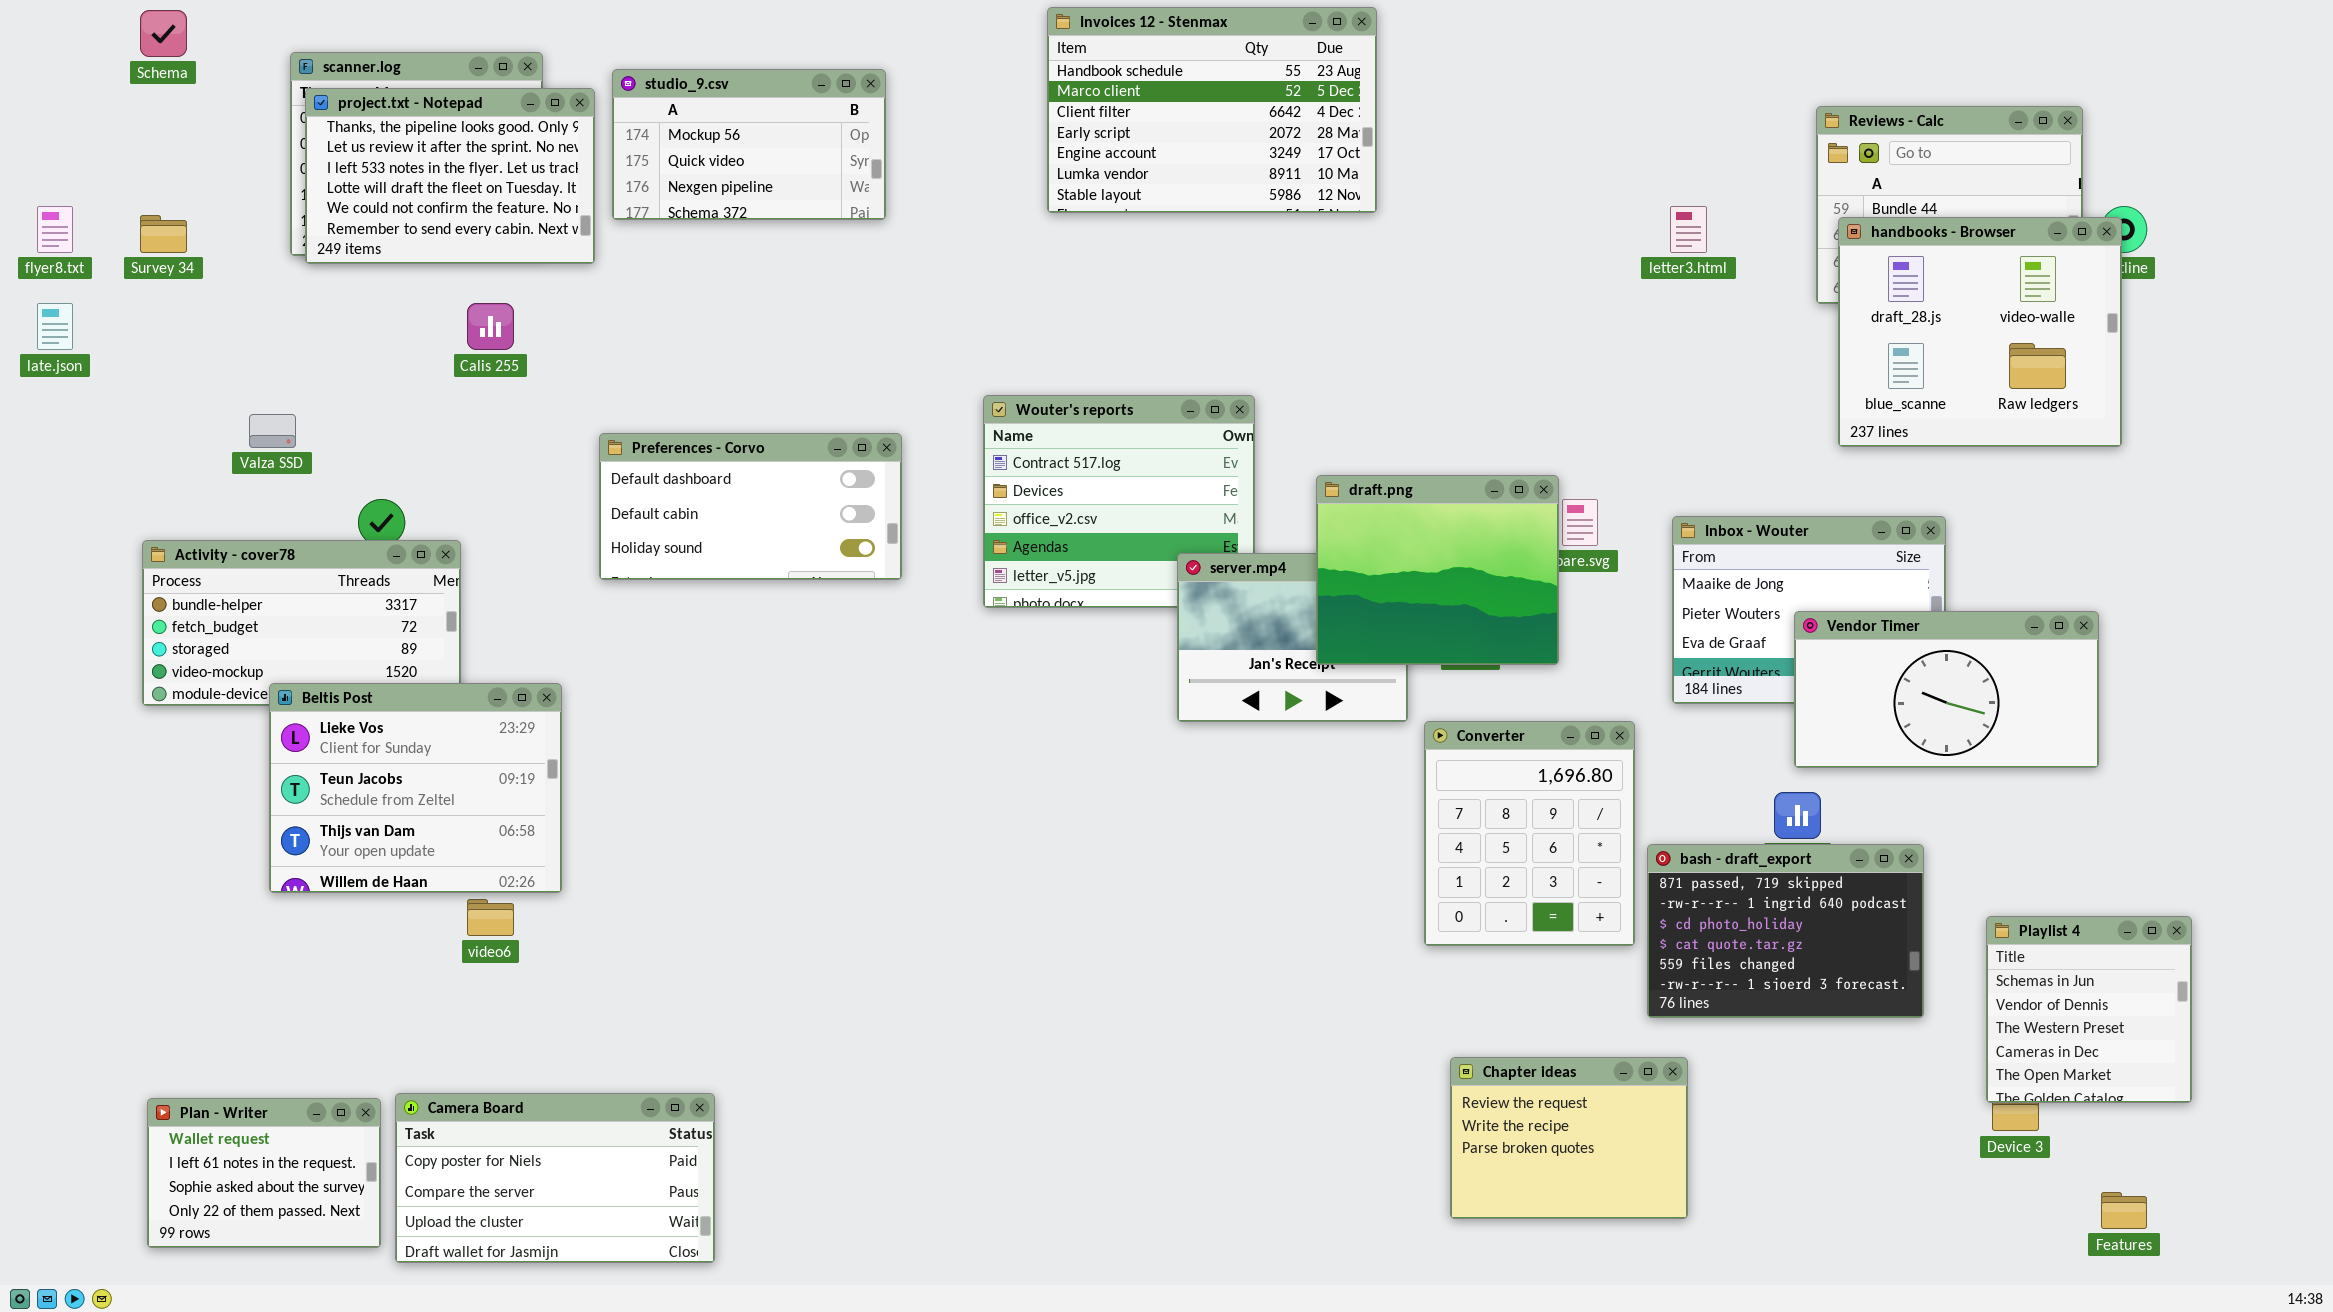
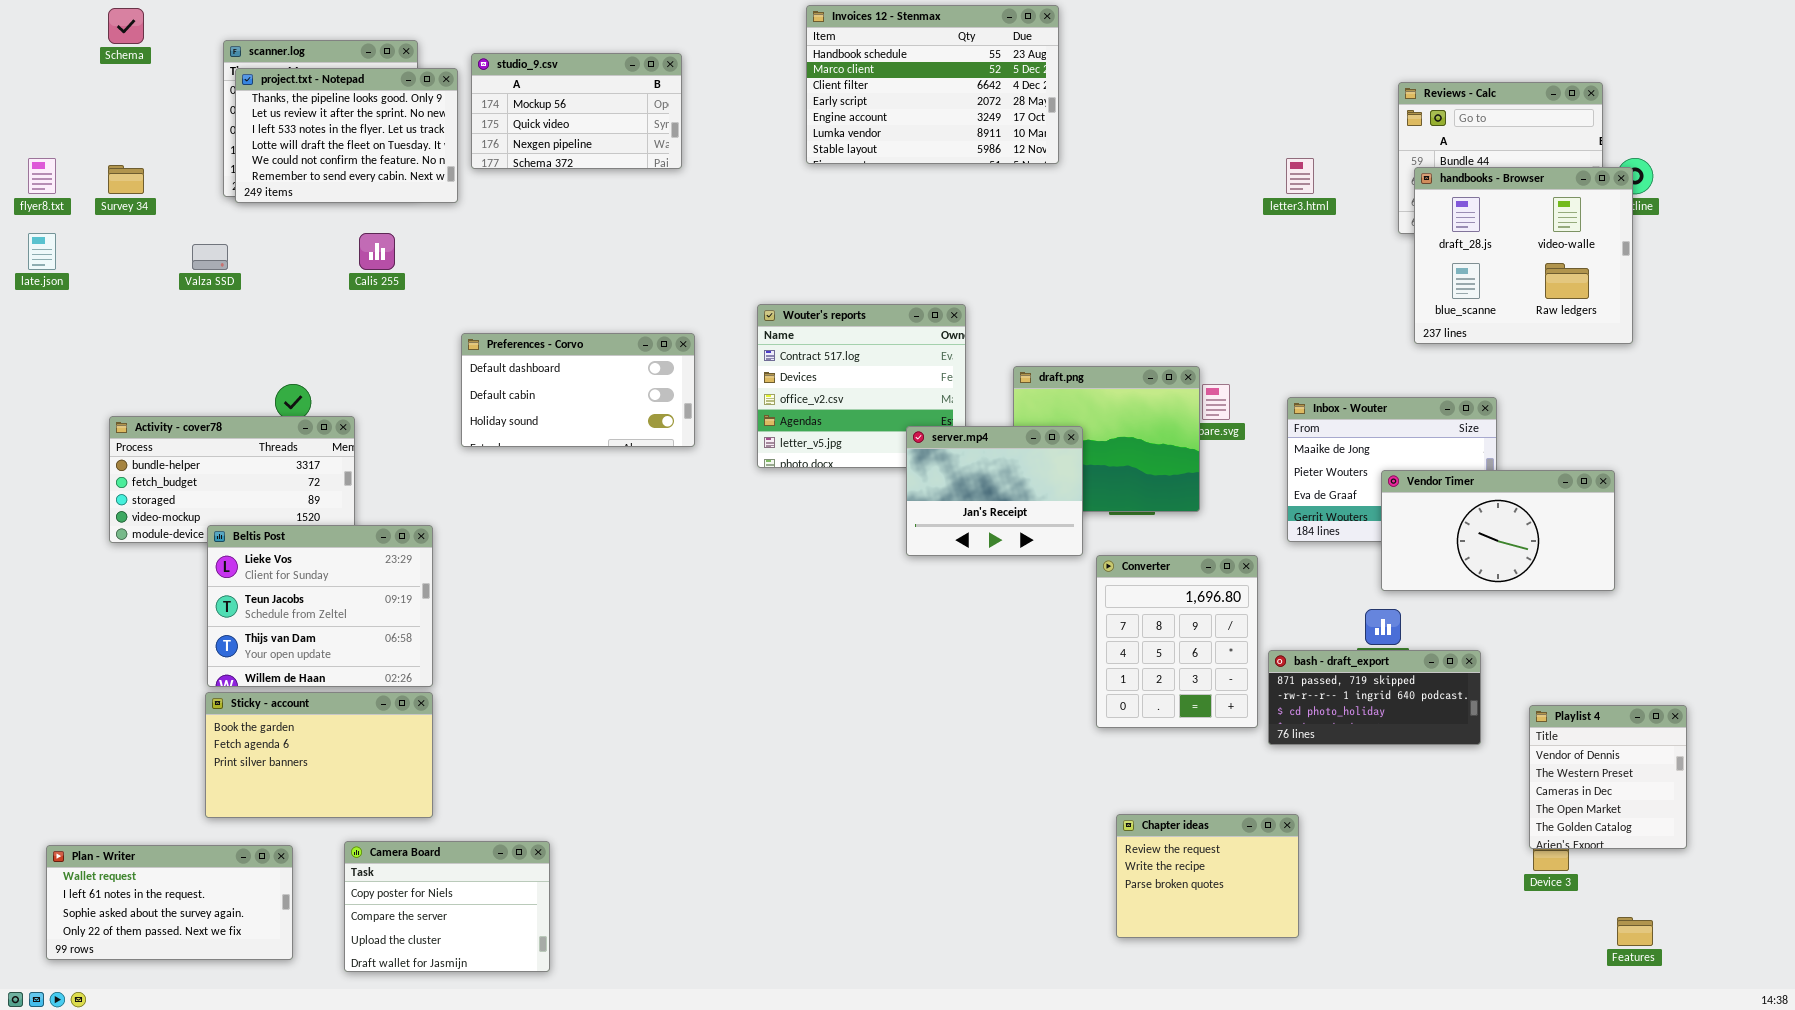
Valza SSD: [249,414,296,448] -> [192,244,228,270], moved
server.mp4: [1177,553,1408,722] -> [906,426,1083,556], raised
bash - draft_export: [1647,844,1924,1018] -> [1268,650,1481,745], resized
Sticky - account: none -> [205,692,433,818], opened
Playlist 4: [1986,916,2192,1103] -> [1529,705,1687,849], scrolled down 1 row
Camera Board: [395,1093,715,1263] -> [344,841,550,972], resized
Plan - Writer: [147,1098,381,1248] -> [46,845,293,960], resized

